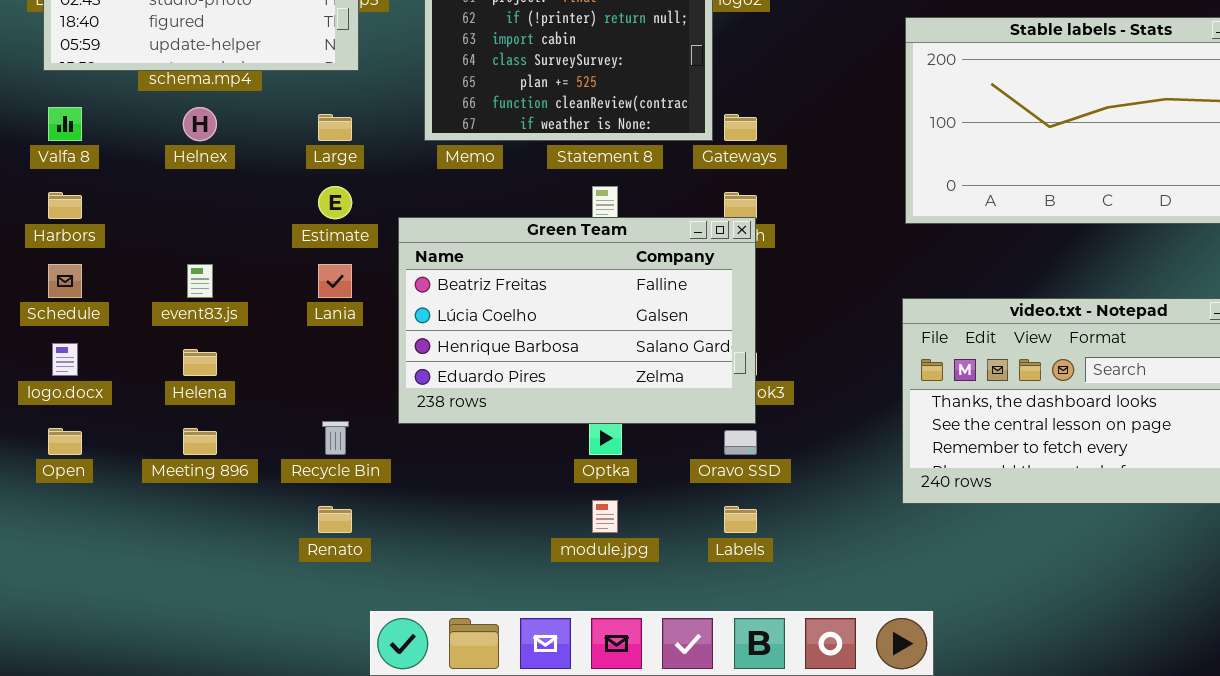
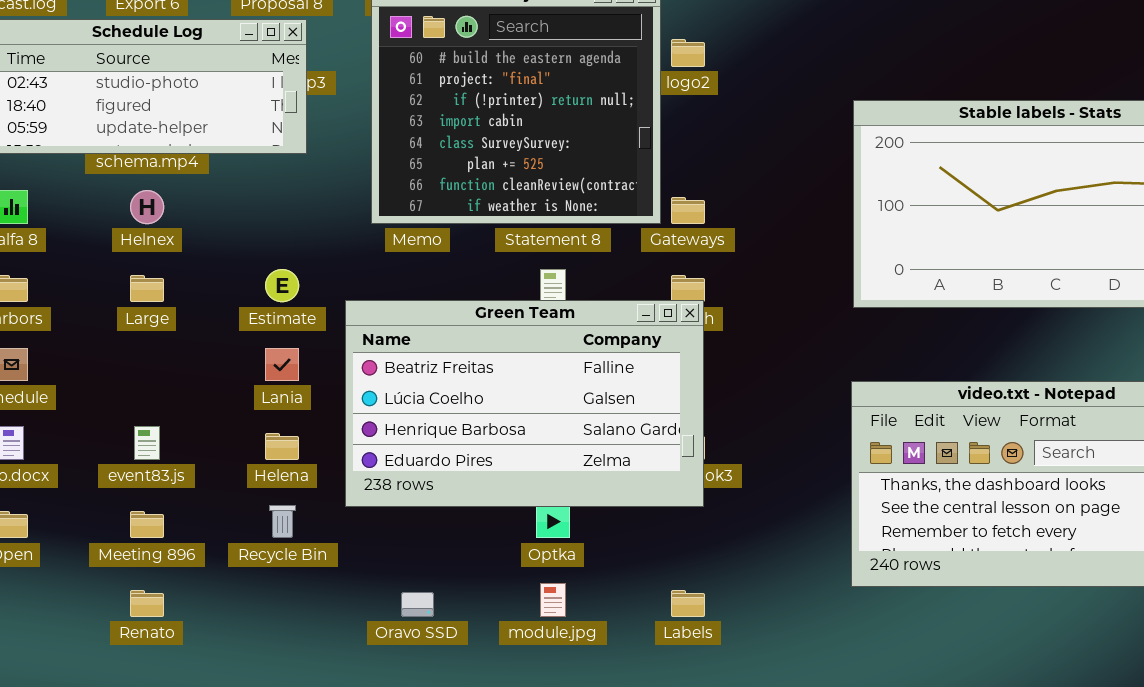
Large: [318,114,352,141] -> [130,275,164,302], moved
event83.js: [187,264,213,298] -> [134,426,160,460], moved
Helena: [183,349,217,376] -> [265,433,299,460], moved
Oravo SSD: [724,430,757,455] -> [401,592,434,617], moved
Renato: [318,506,352,533] -> [130,590,164,617], moved

